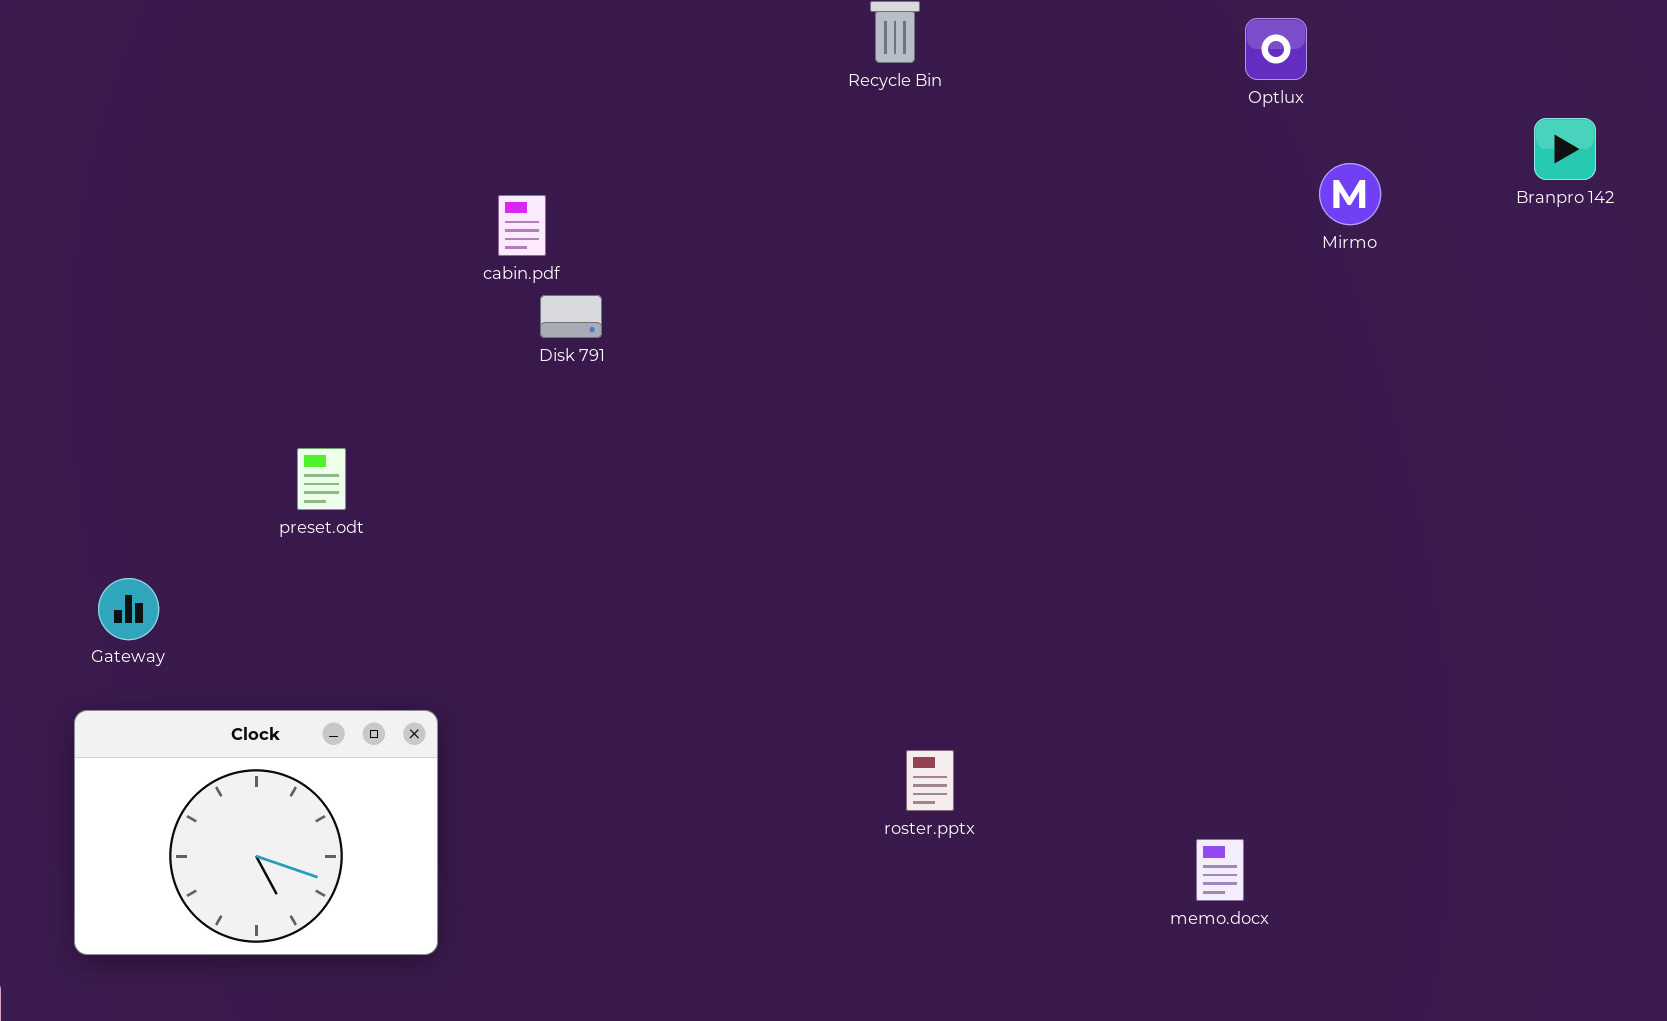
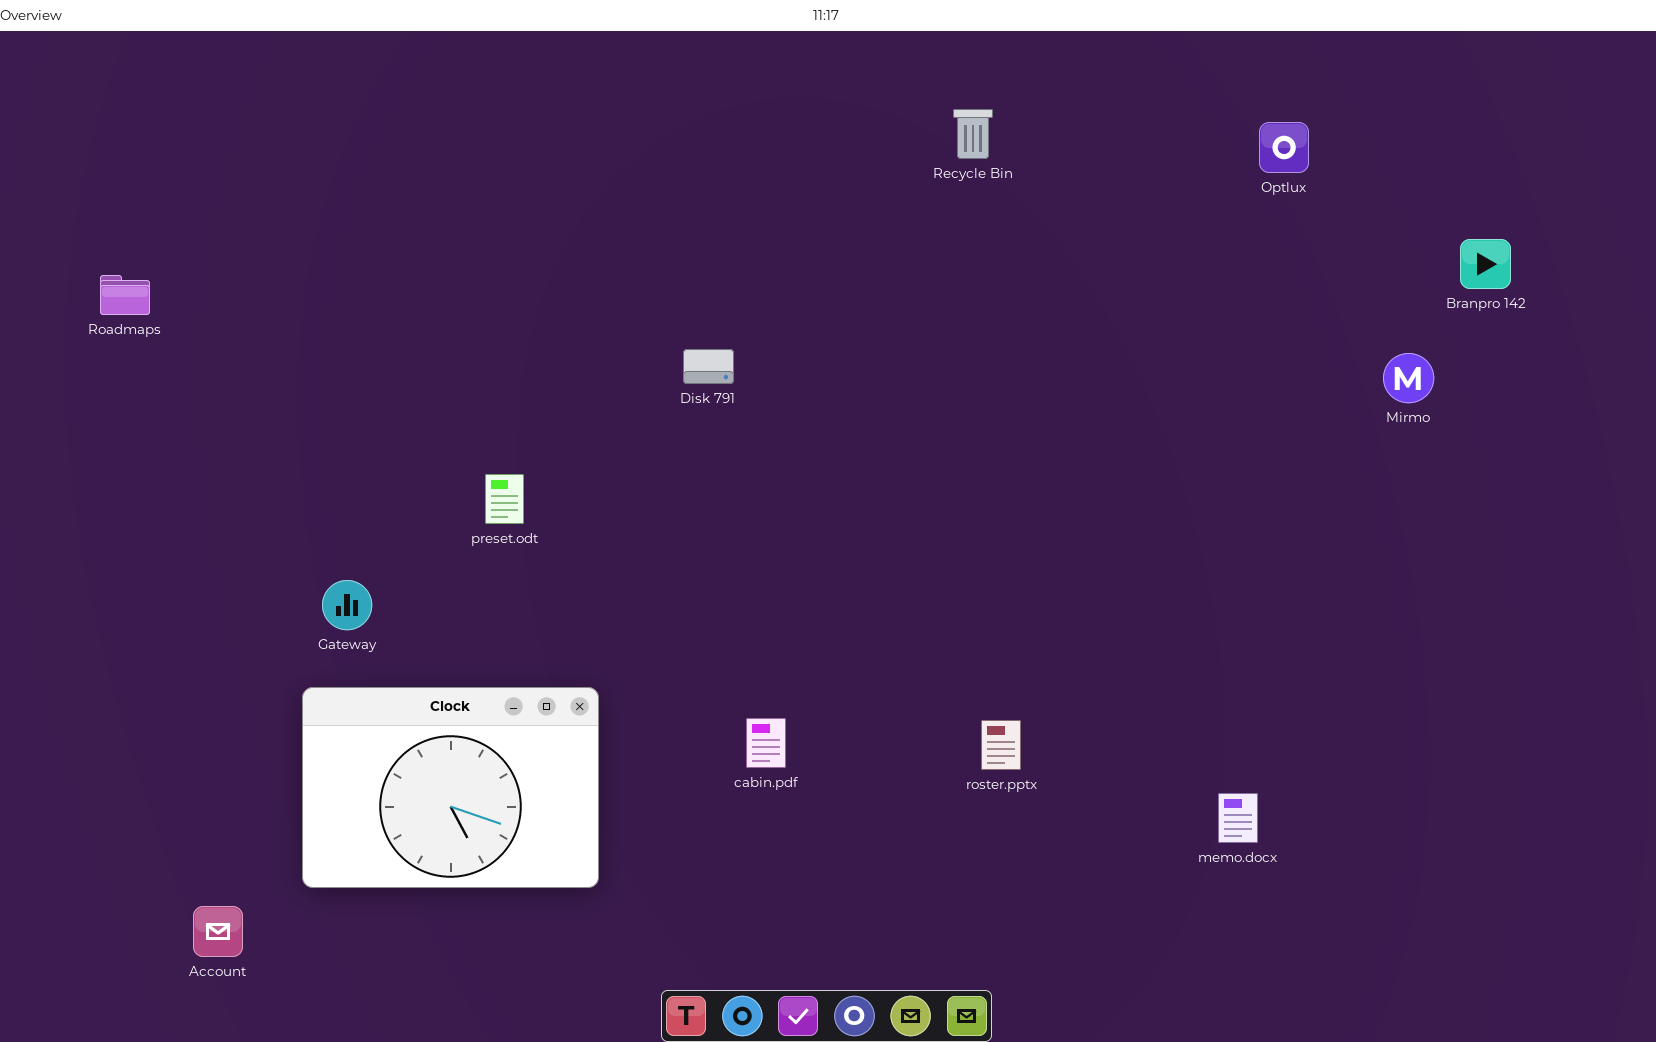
Branpro 142: [1534,118,1596,180] -> [1460,239,1511,289], moved
Mirmo: [1319,163,1381,225] -> [1383,353,1434,403], moved
cabin.pdf: [498,195,546,256] -> [746,718,786,768], moved

